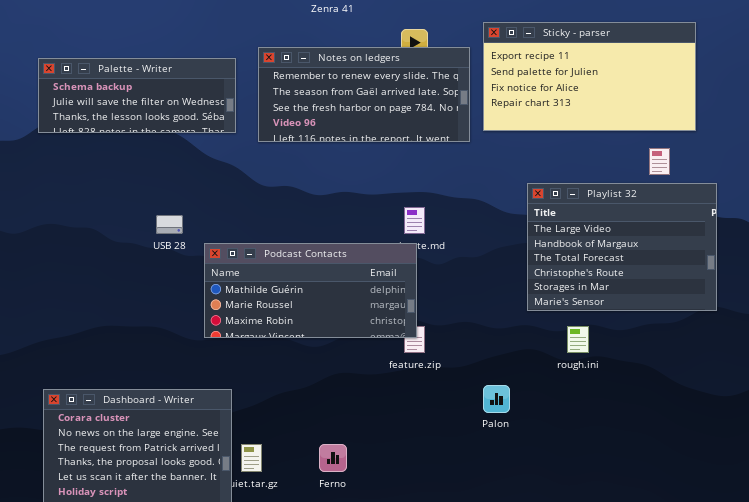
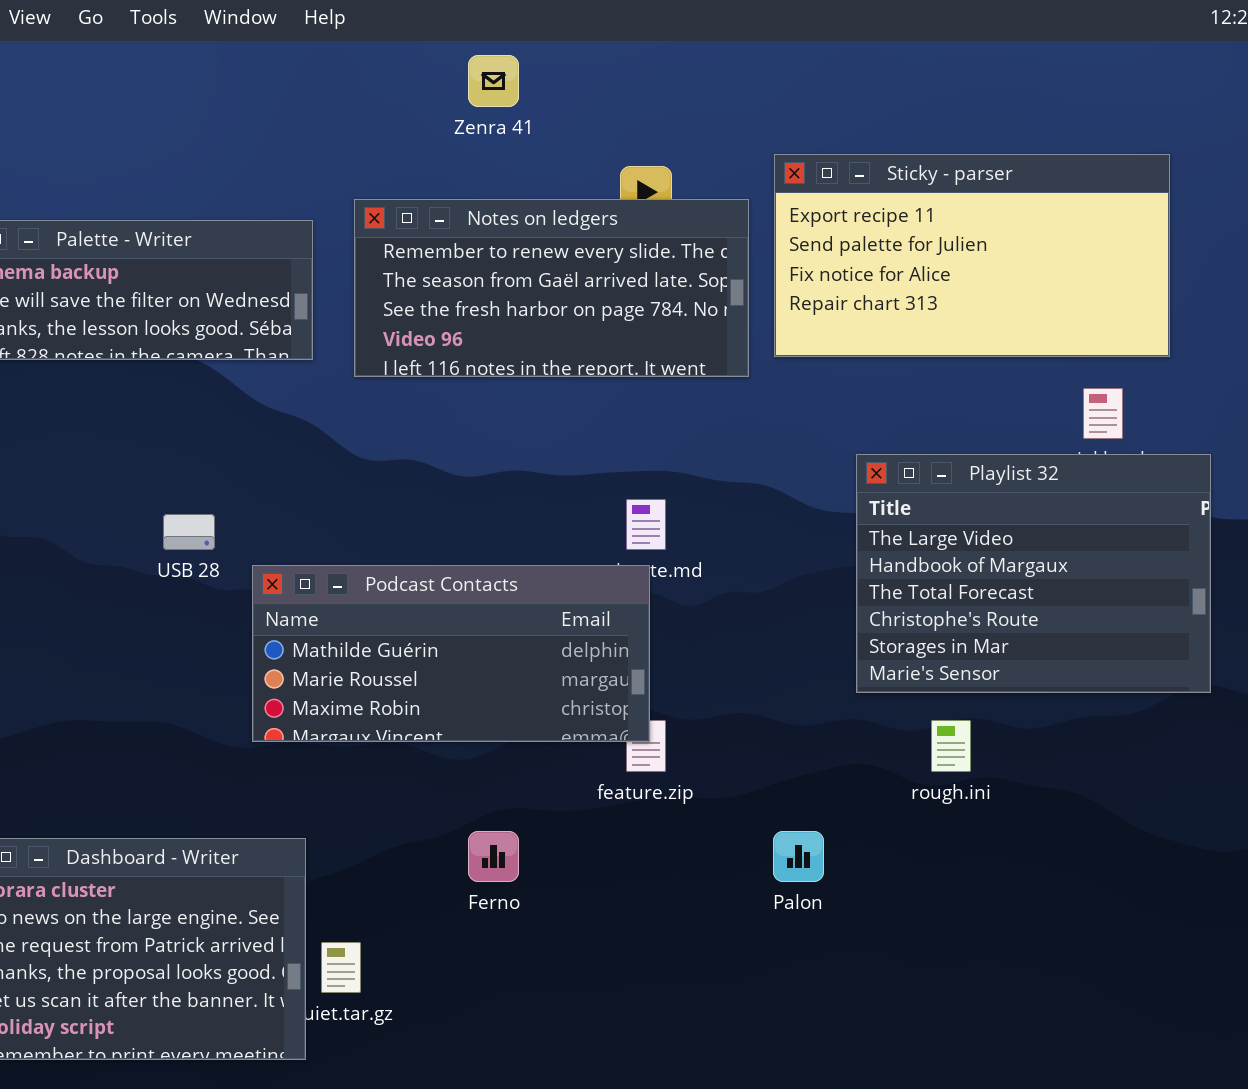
Ferno: [319,444,347,472] -> [468,831,519,882], moved

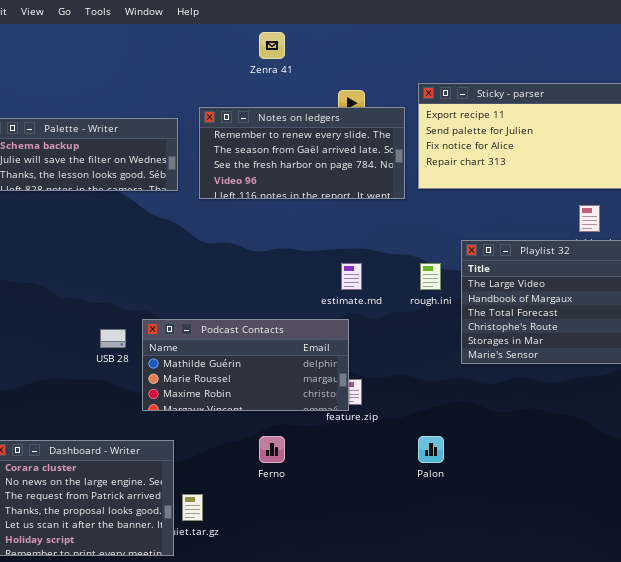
USB 28: [163,514,215,550] -> [100,329,126,348], moved
Podcast Contacts: [252,565,650,742] -> [142,319,349,411], moved
rough.ini: [931,720,971,772] -> [420,263,441,290], moved

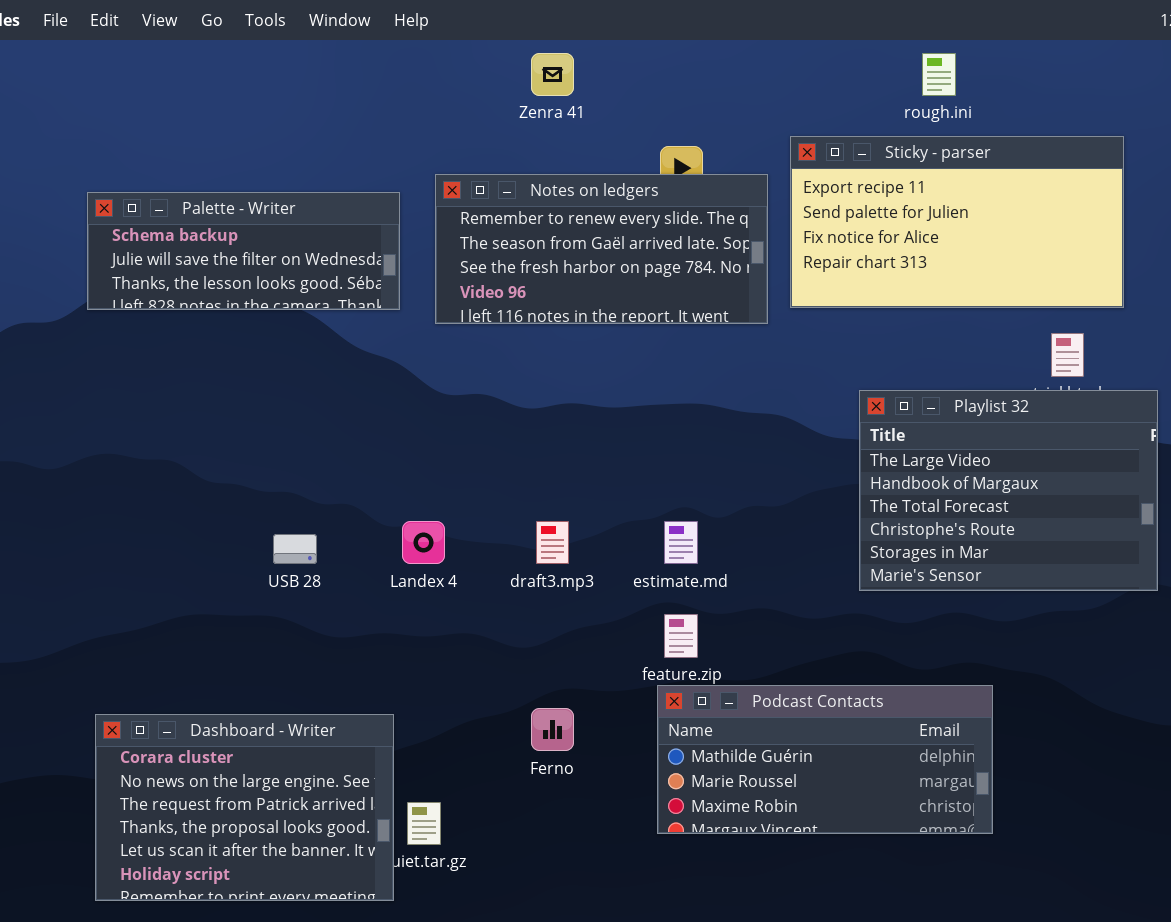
estimate.md: [341,263,362,290] -> [664,521,698,564], moved
rough.ini: [420,263,441,290] -> [922,53,956,96], moved
Podcast Contacts: [142,319,349,411] -> [657,685,993,834], moved

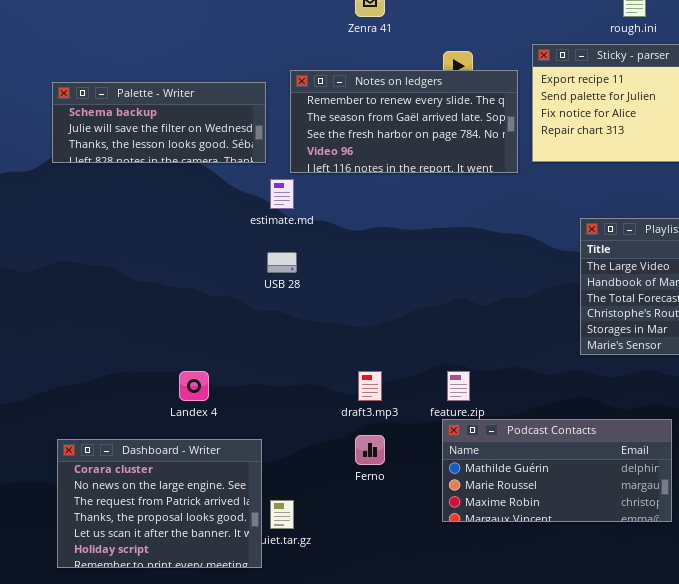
Landex 4: [402,521,445,564] -> [179,371,209,401], moved
draft3.mp3: [536,521,569,564] -> [358,371,382,401], moved
estimate.md: [664,521,698,564] -> [270,179,294,209], moved
USB 28: [273,534,317,564] -> [267,252,297,273], moved

